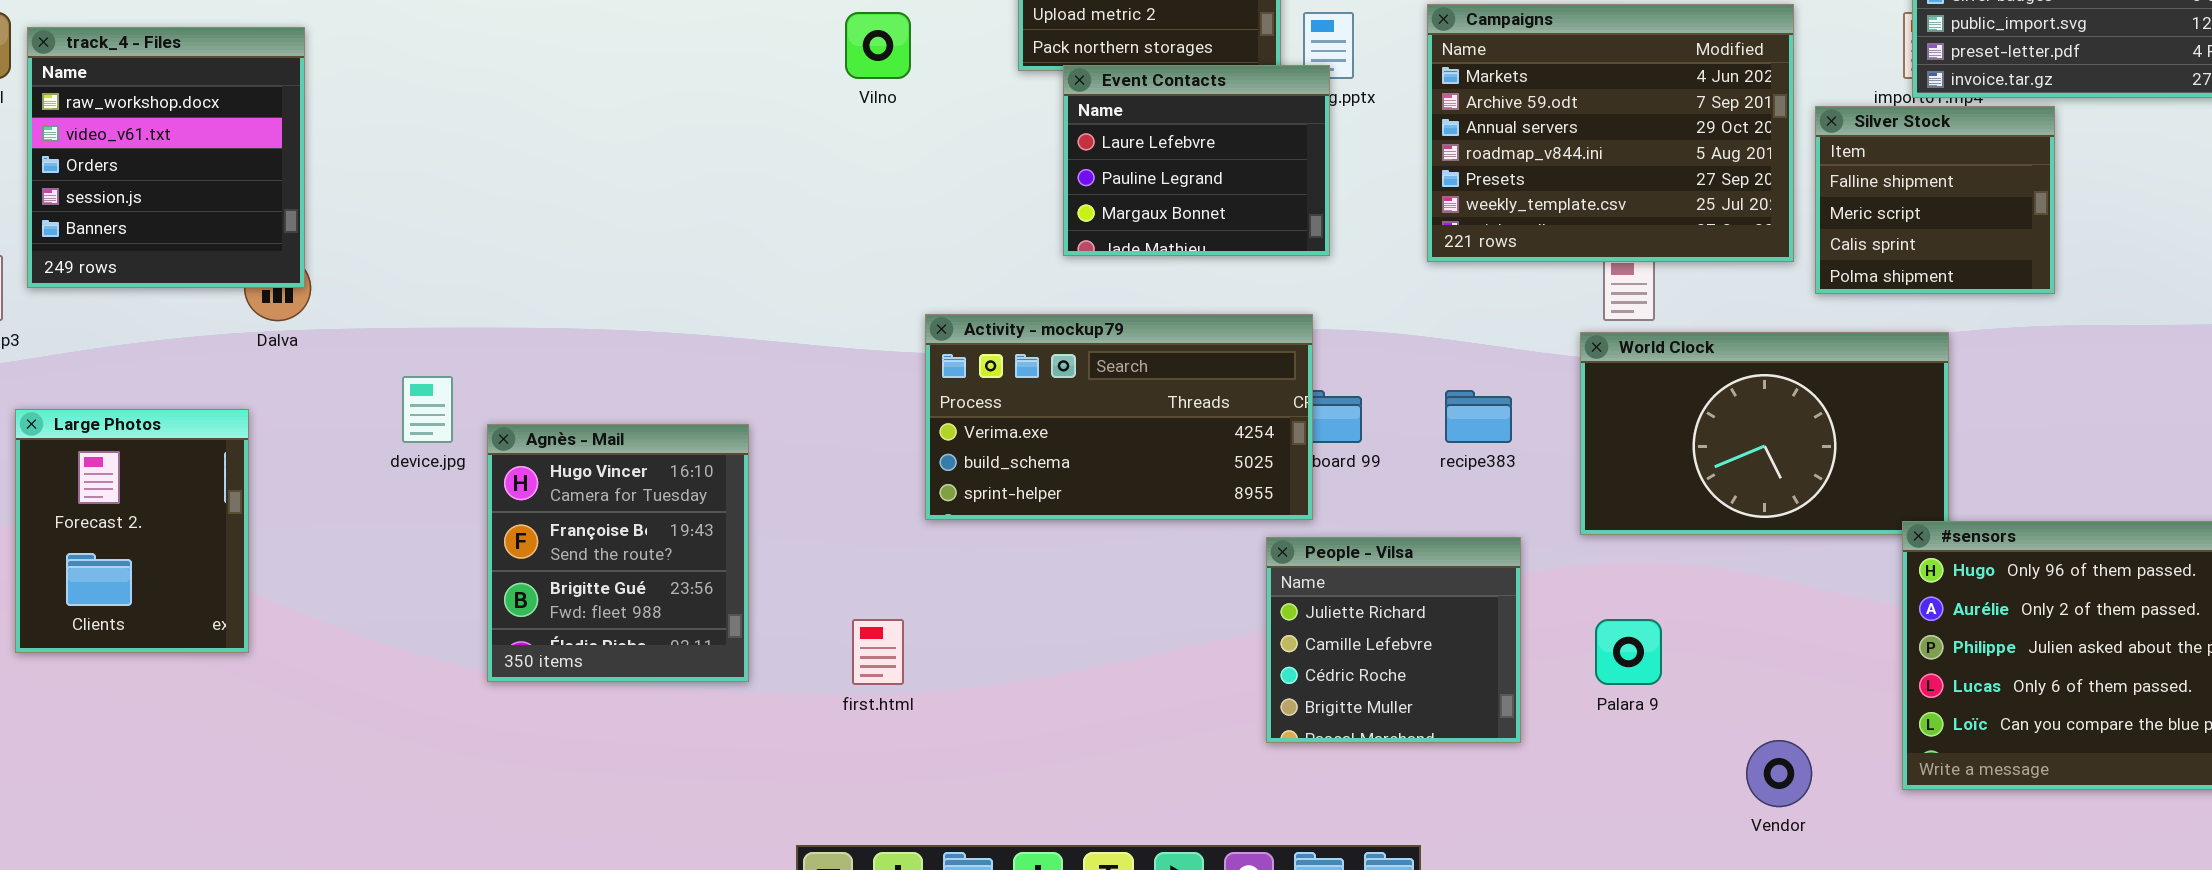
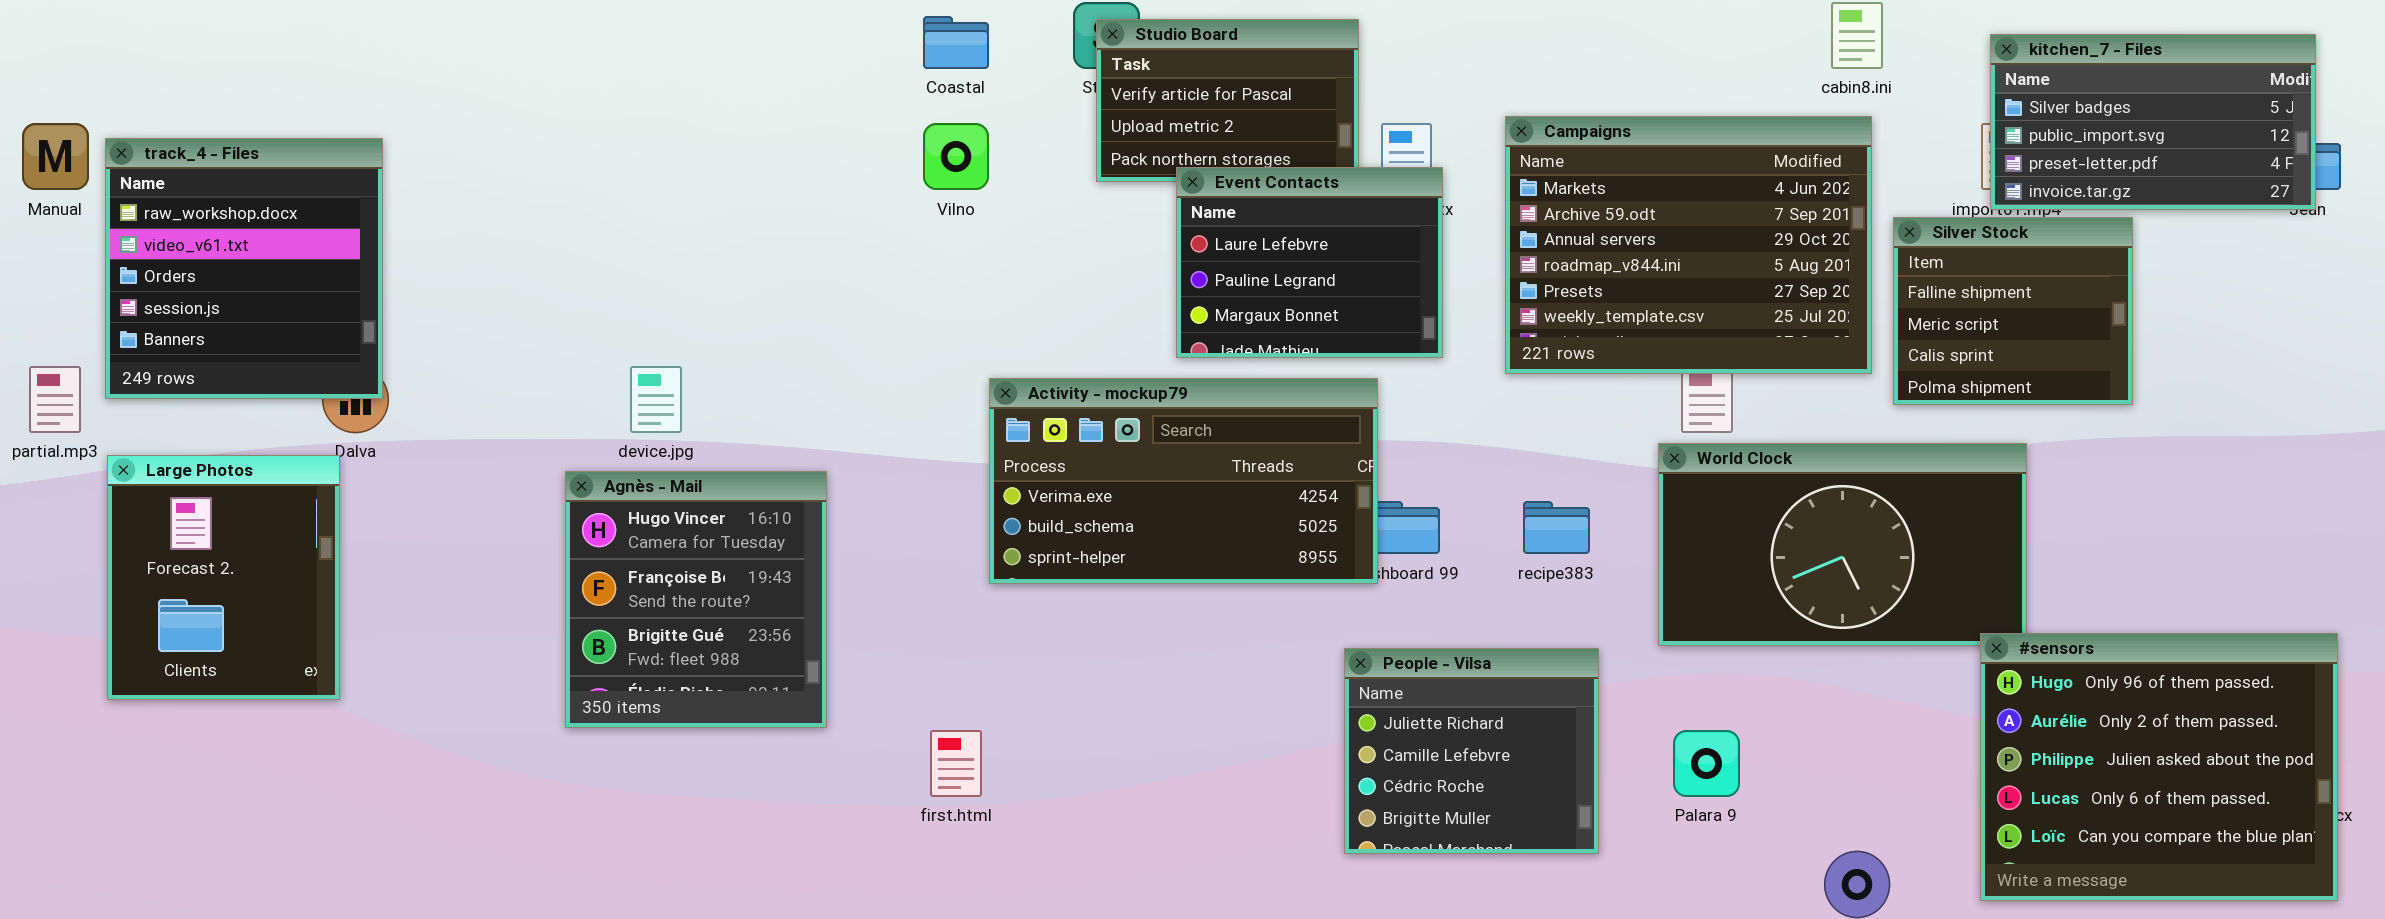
Event Contacts: [1063,65,1330,256] -> [1176,167,1443,358], moved
Activity - mockup79: [925,314,1313,520] -> [989,378,1378,584], moved
device.jpg: [402,376,453,443] -> [630,366,682,433], moved
Large Photos: [15,409,249,653] -> [107,455,340,700], moved
Agnès - Mail: [487,424,749,682] -> [565,471,827,728], moved

